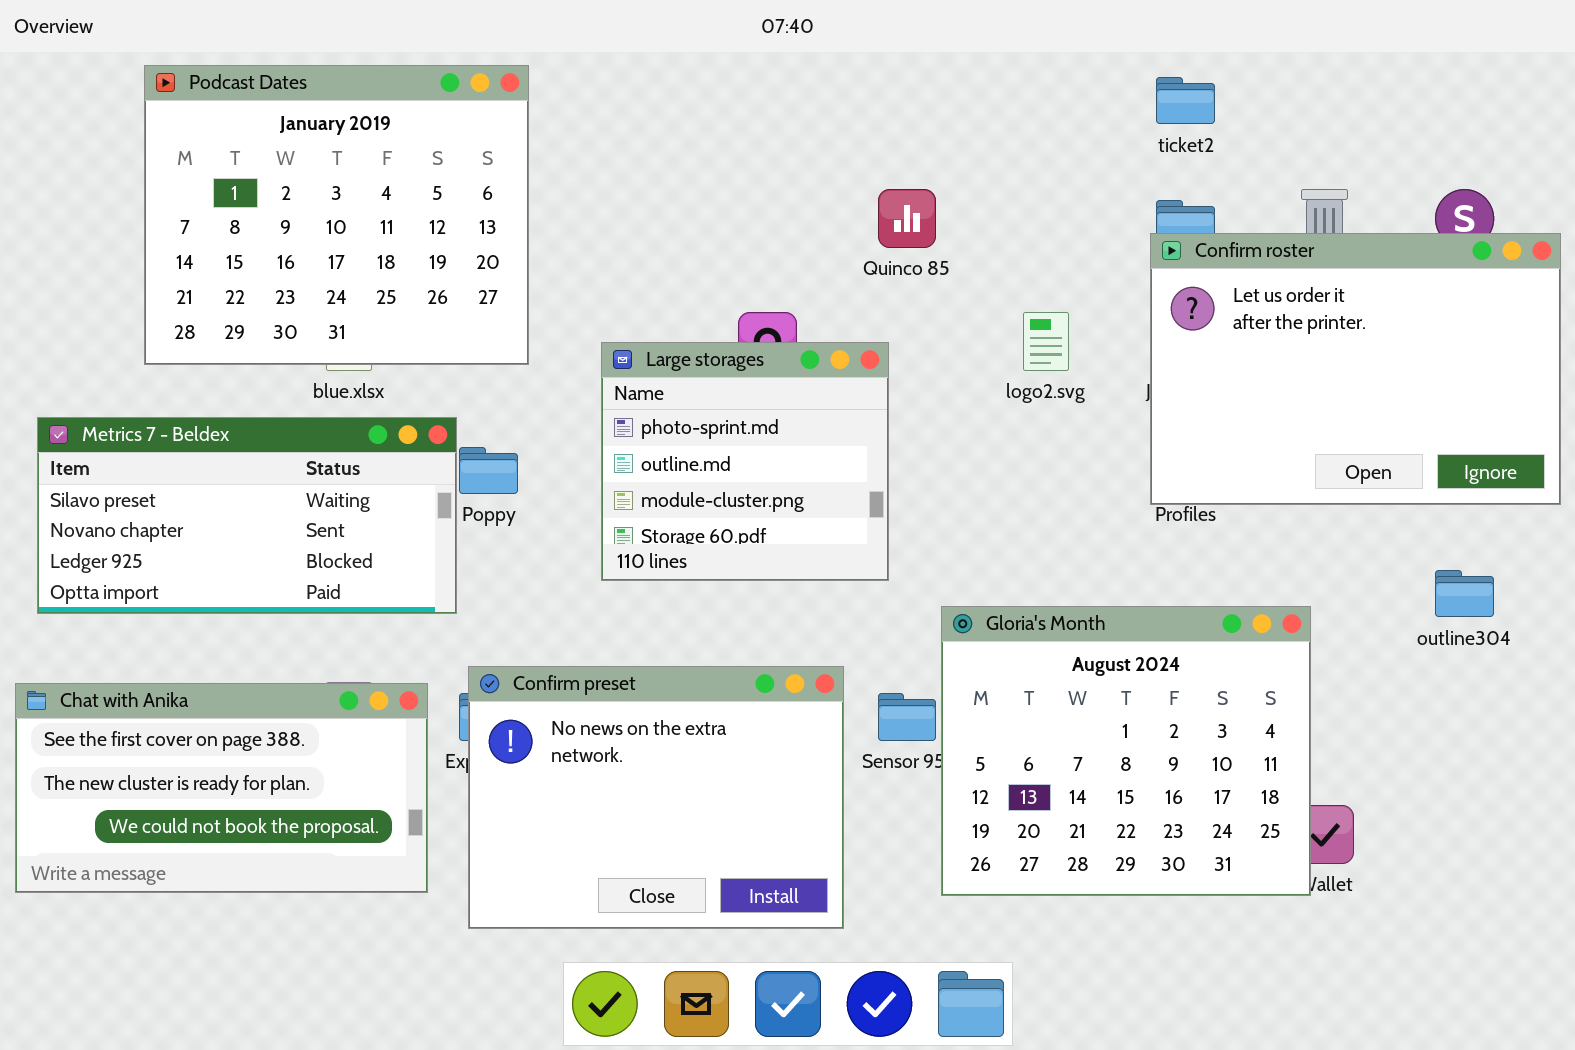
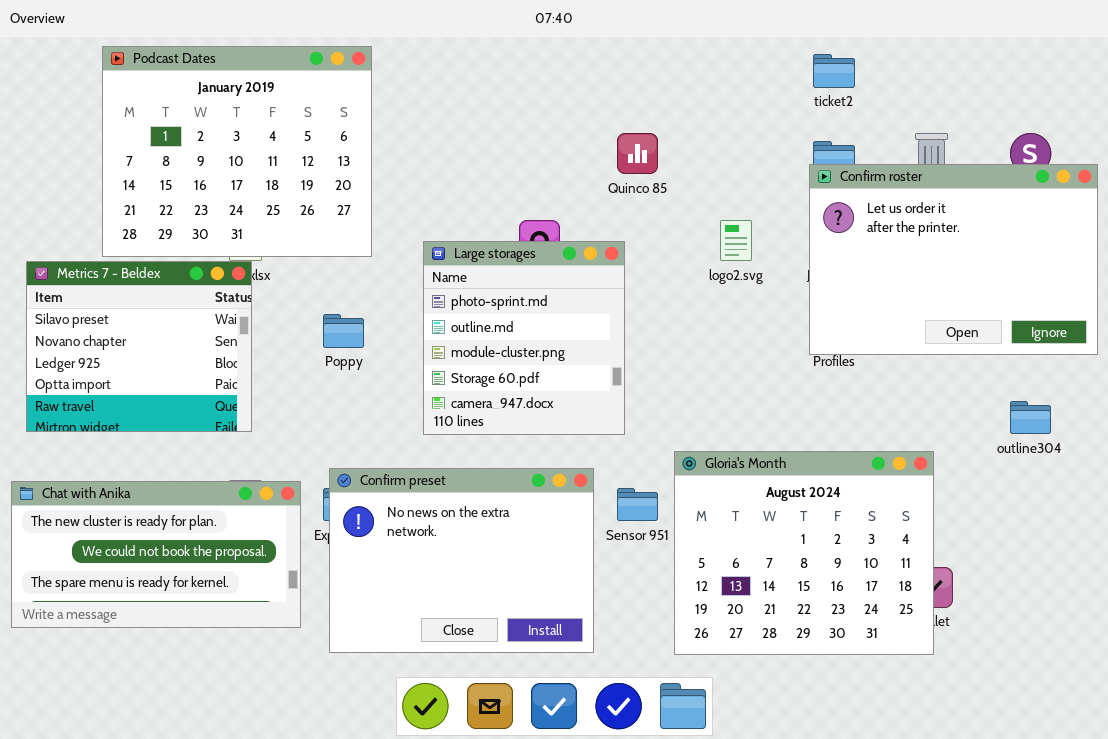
Large storages: [601,342,889,581] -> [423,241,625,435], resized
Metrics 7 - Beldex: [37,417,457,614] -> [26,261,252,432], resized
Gloria's Month: [941,606,1311,896] -> [674,451,934,655], moved
Chat with Anika: [15,683,428,893] -> [11,481,301,628], scrolled down 1 row

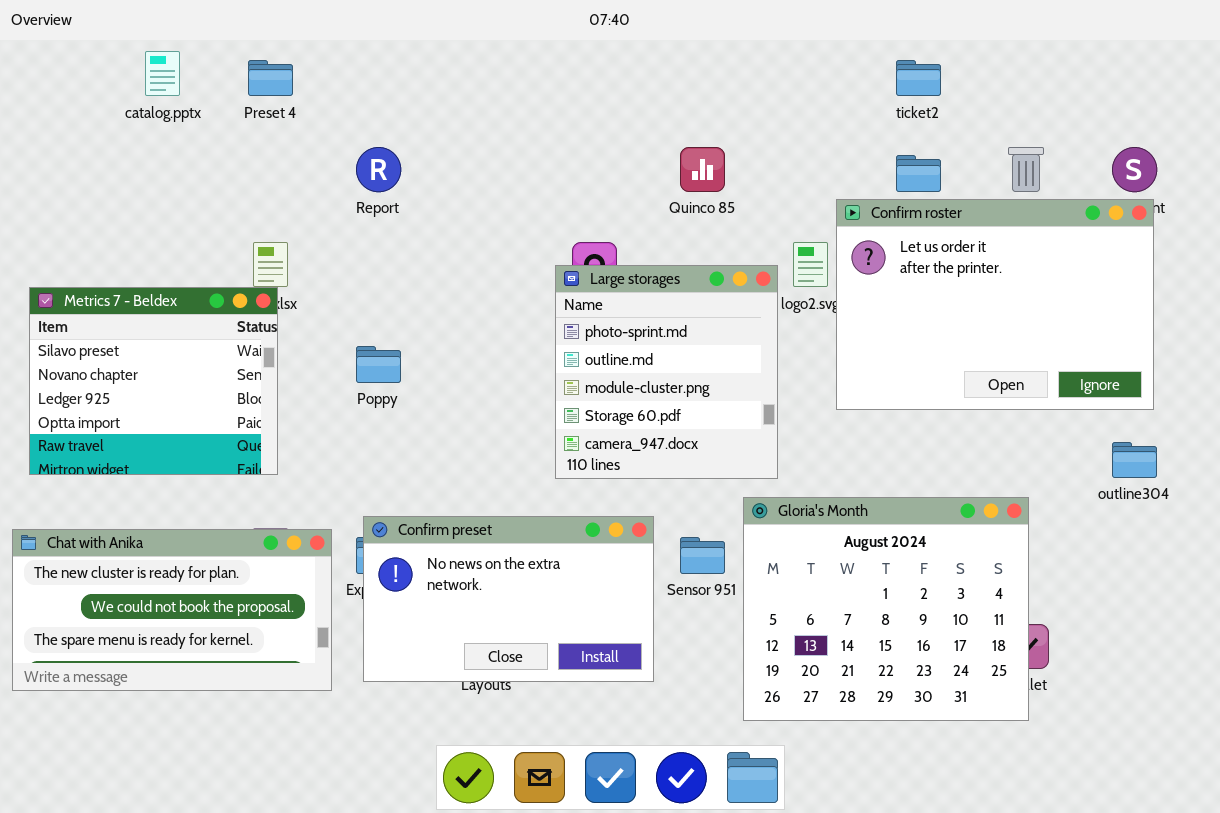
Podcast Dates: [102,46,372,257] -> none, closed
Confirm roster: [809,164,1098,355] -> [836,199,1154,410], moved
Large storages: [423,241,625,435] -> [555,265,778,479], moved
Confirm preset: [329,468,594,653] -> [363,516,654,682], resized

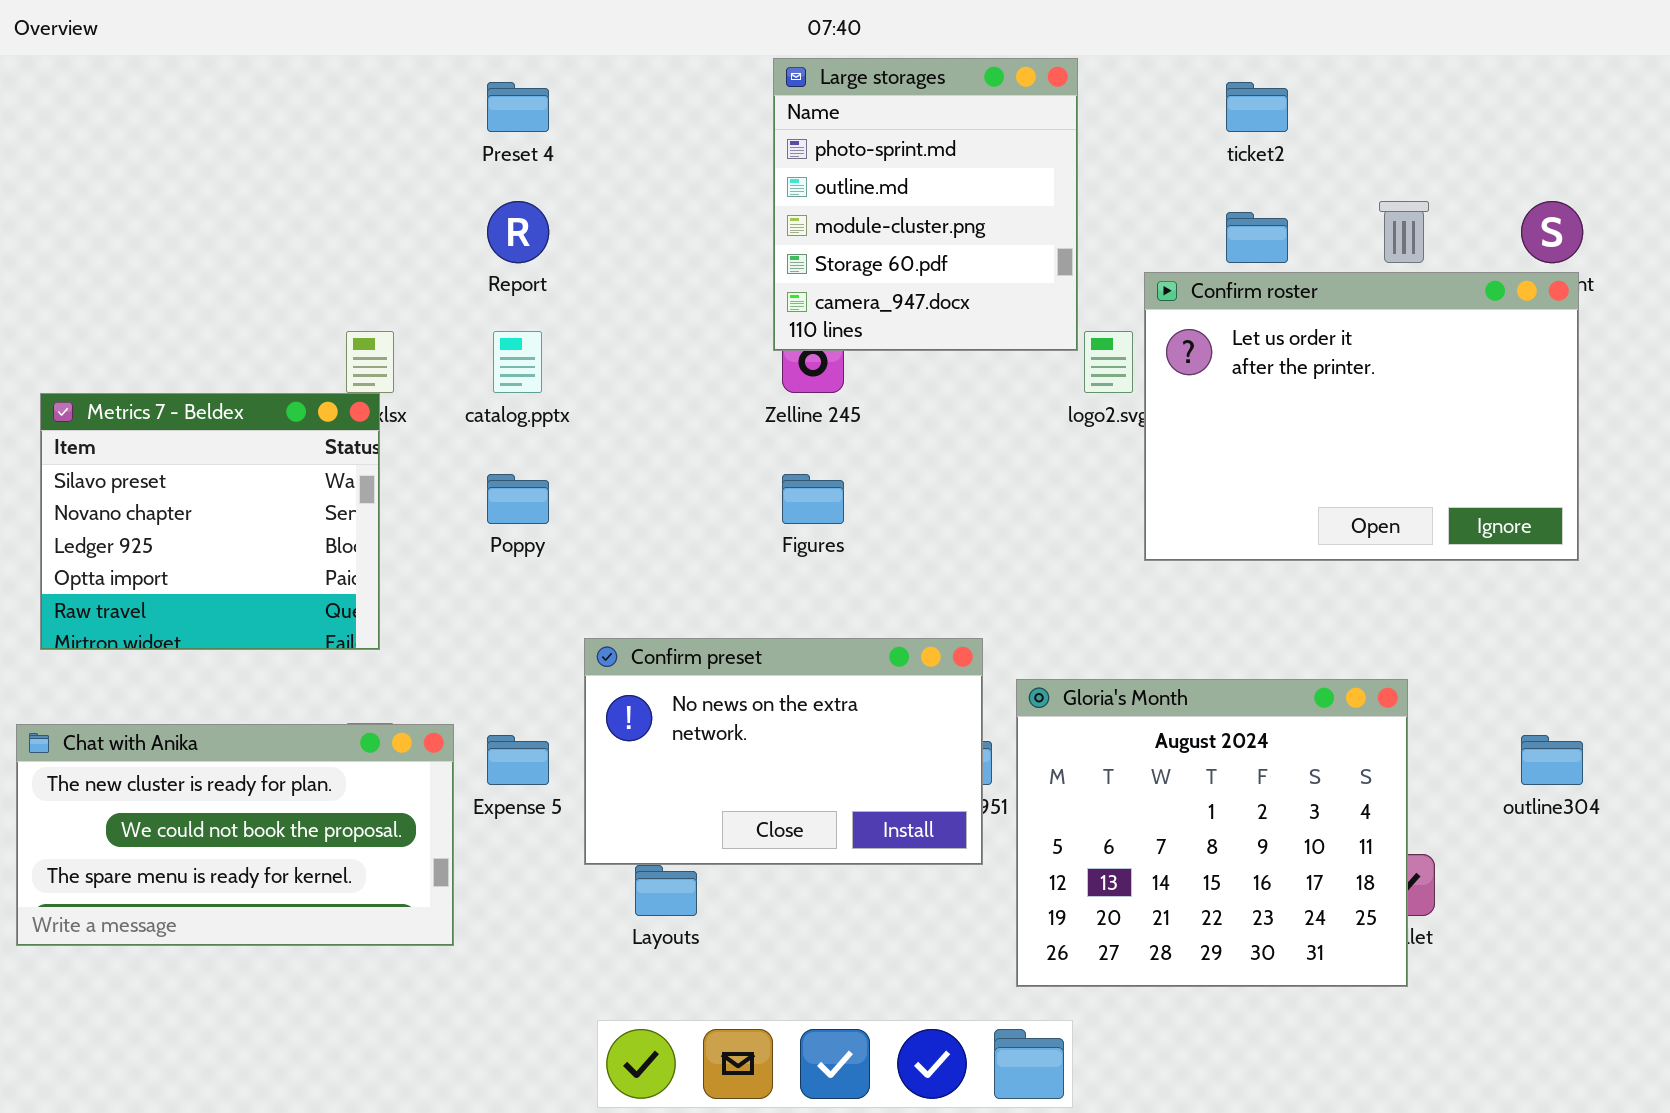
catalog.pptx: [145,51,180,96] -> [493,331,542,393], moved
Preset 4: [248,60,293,96] -> [487,82,549,132], moved
Large storages: [555,265,778,479] -> [773,58,1078,351], moved
outline304: [1112,442,1157,478] -> [1521,735,1583,785], moved
Confirm preset: [363,516,654,682] -> [584,638,983,865], moved

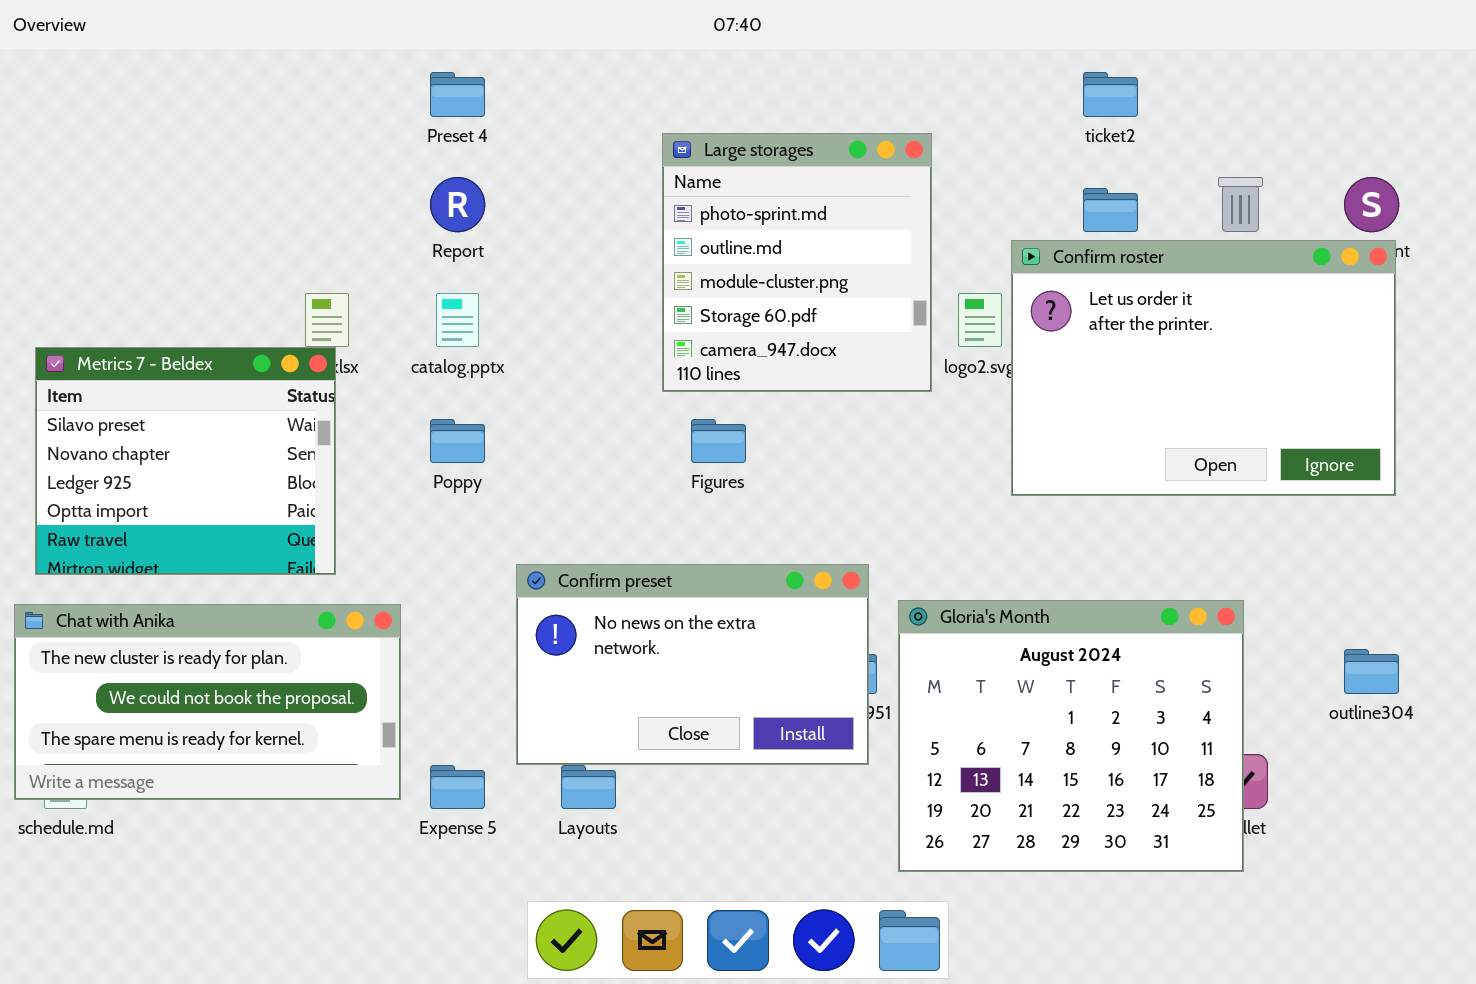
Large storages: [773,58,1078,351] -> [662,133,932,392], moved
Chat with Anika: [16,724,454,946] -> [14,604,401,800], moved
Expense 5: [487,735,549,785] -> [430,765,485,809], moved

